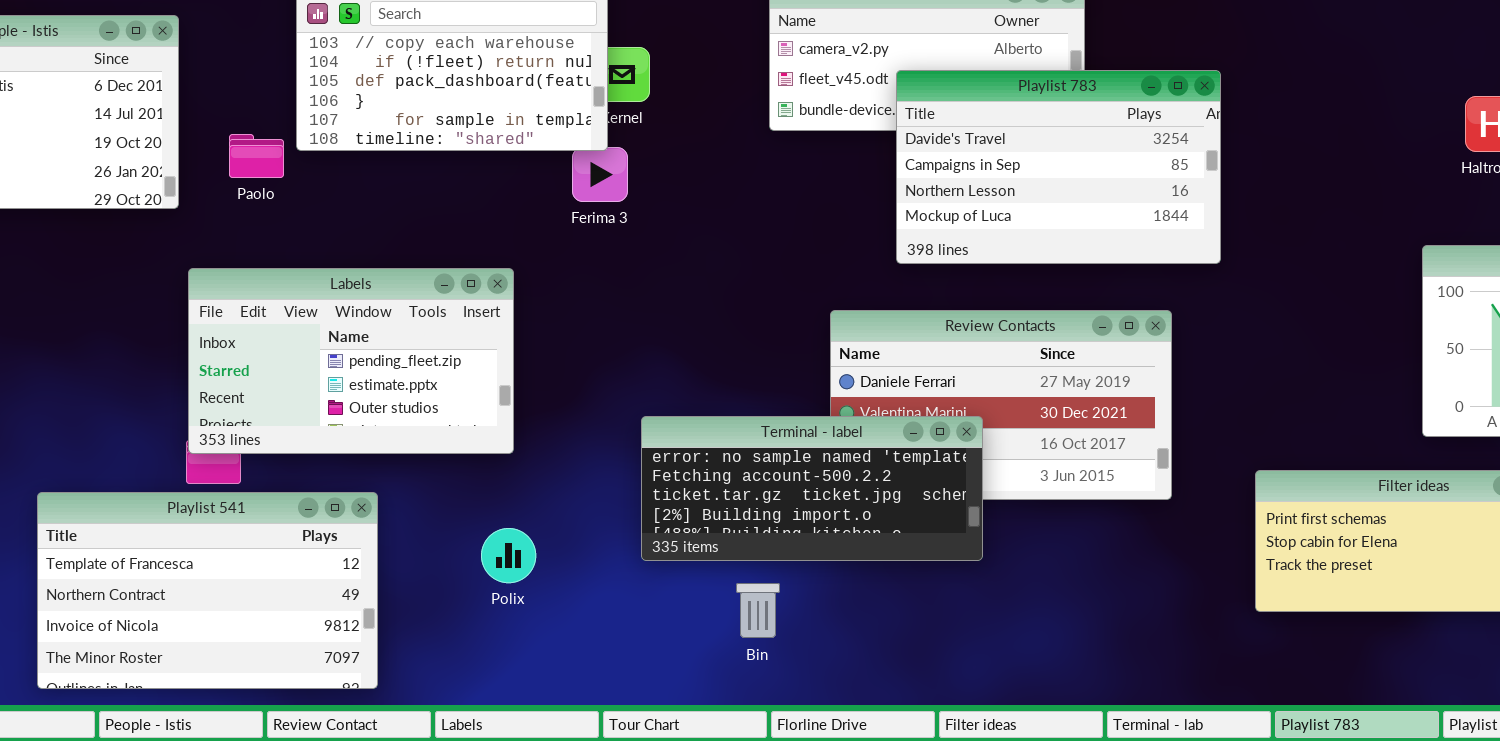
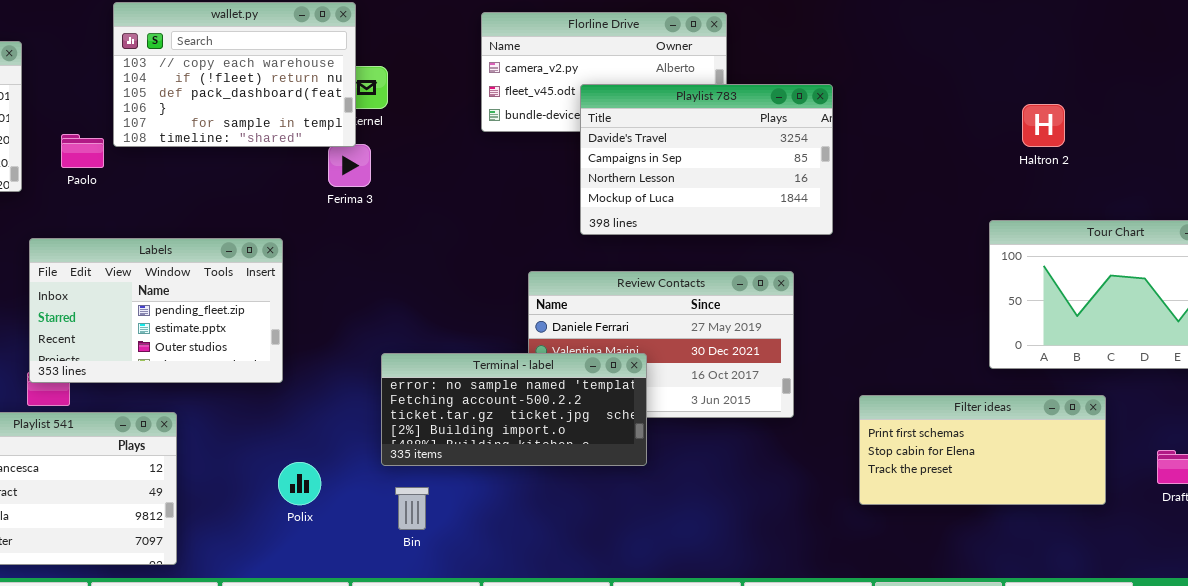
Polix: [481,528,536,583] -> [278,462,321,505], moved
Bin: [736,583,780,638] -> [395,487,429,530], moved

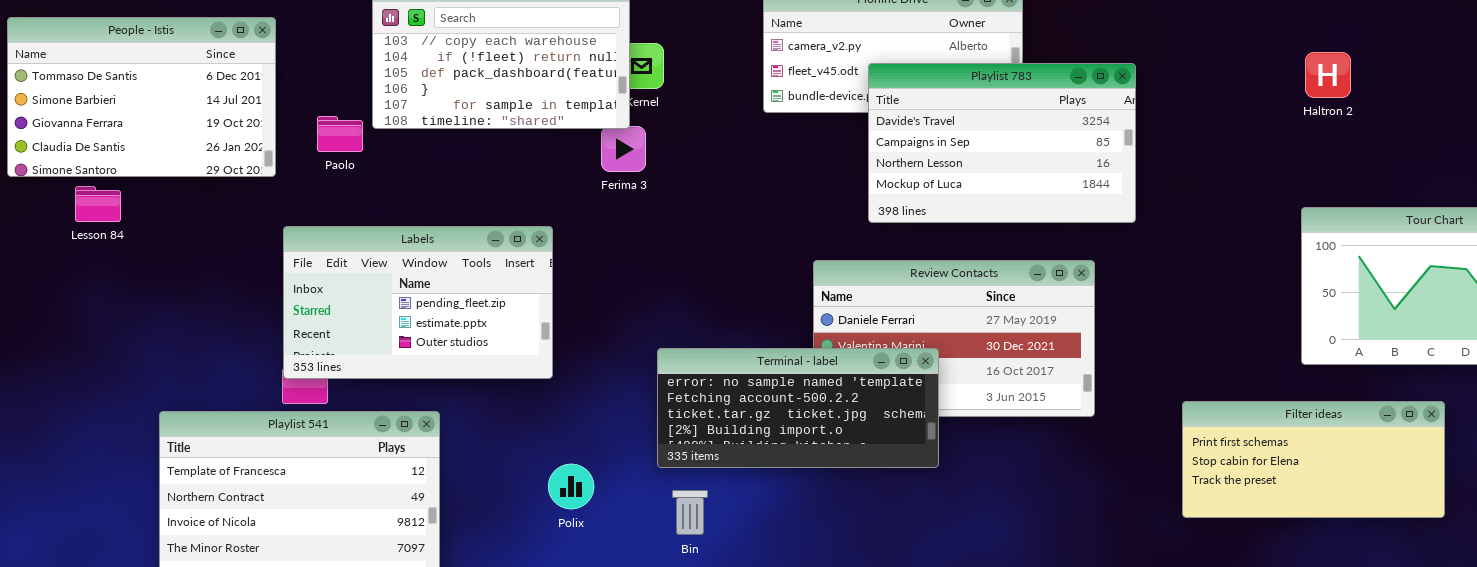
Haltron 2: [1022,104,1065,147] -> [1305,52,1351,98], moved
Filter ideas: [859,395,1106,505] -> [1182,401,1445,518], moved

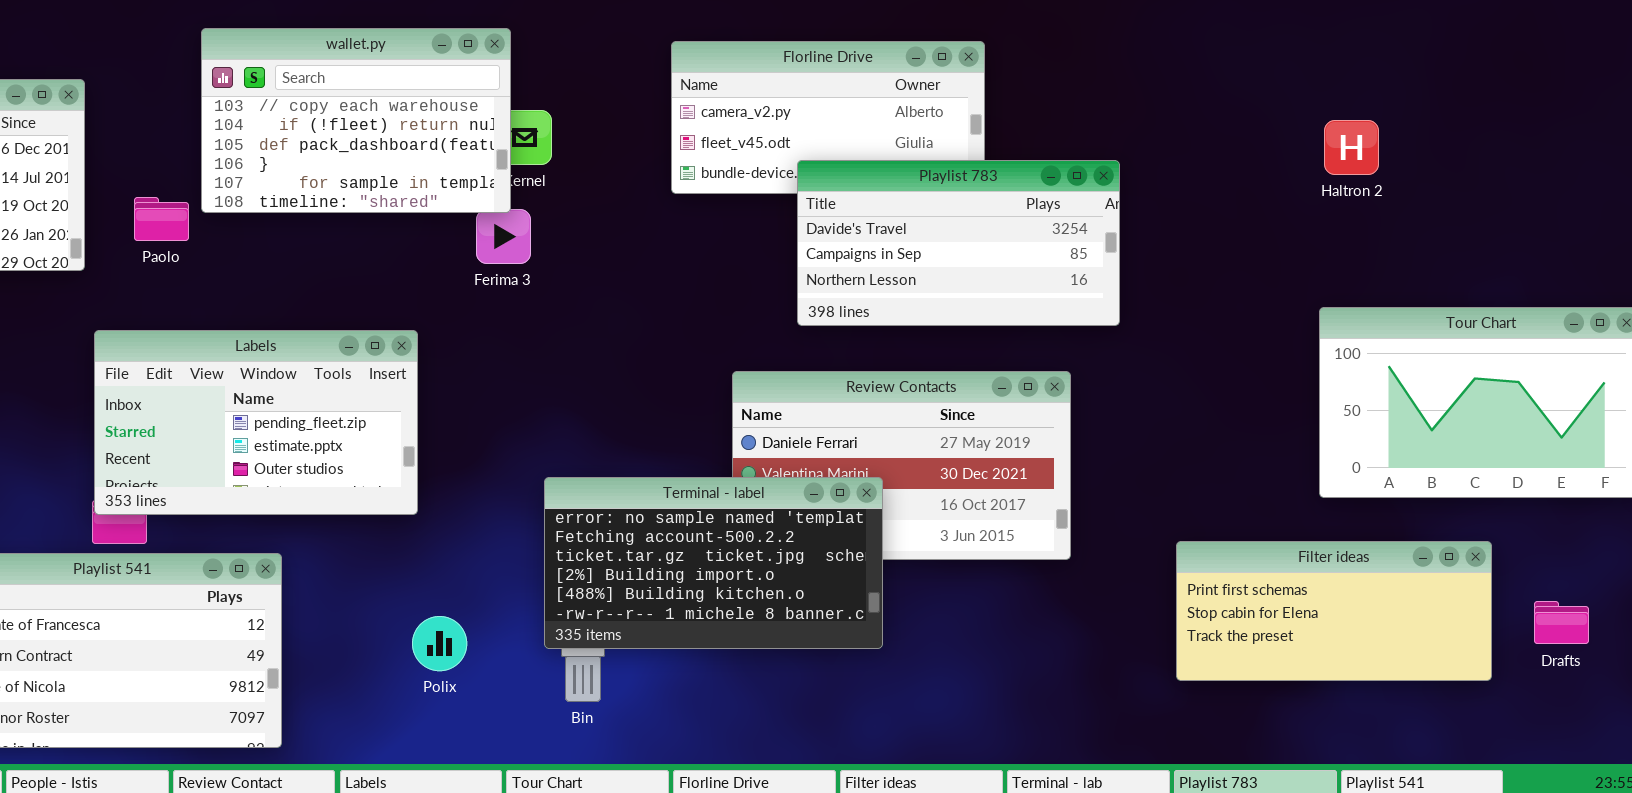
Playlist 783: [868,63,1136,223] -> [797,160,1120,326], resized
Terminal - label: [657,348,939,468] -> [544,477,883,649], resized

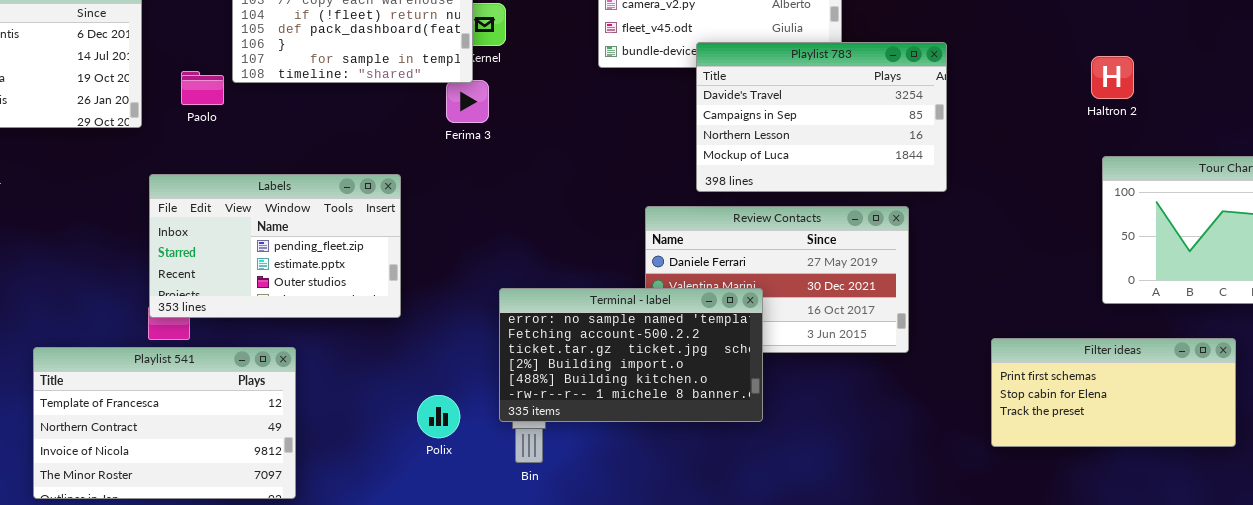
Haltron 2: [1324,120,1379,175] -> [1091,56,1134,99], moved
Playlist 783: [797,160,1120,326] -> [696,42,947,192], resized
Polix: [412,616,467,671] -> [417,395,460,438], moved

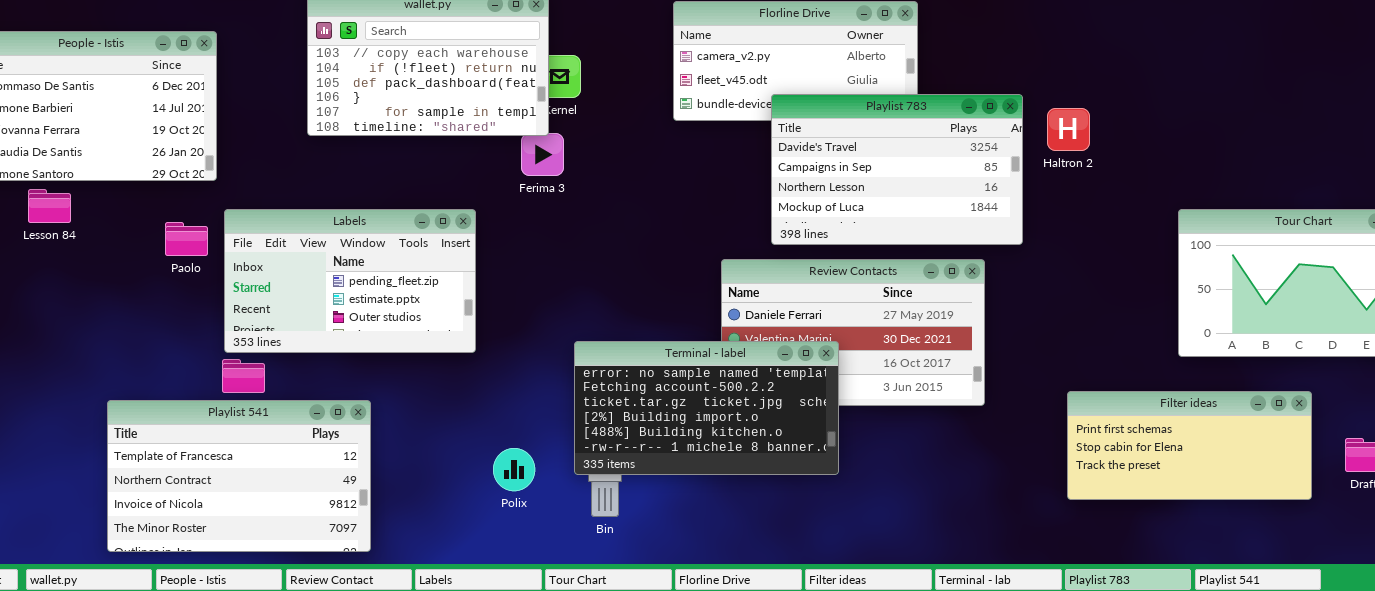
Haltron 2: [1091,56,1134,99] -> [1047,108,1090,151], moved
Paolo: [181,71,224,105] -> [165,222,208,256], moved
Labels: [149,174,401,318] -> [224,209,476,353], moved

